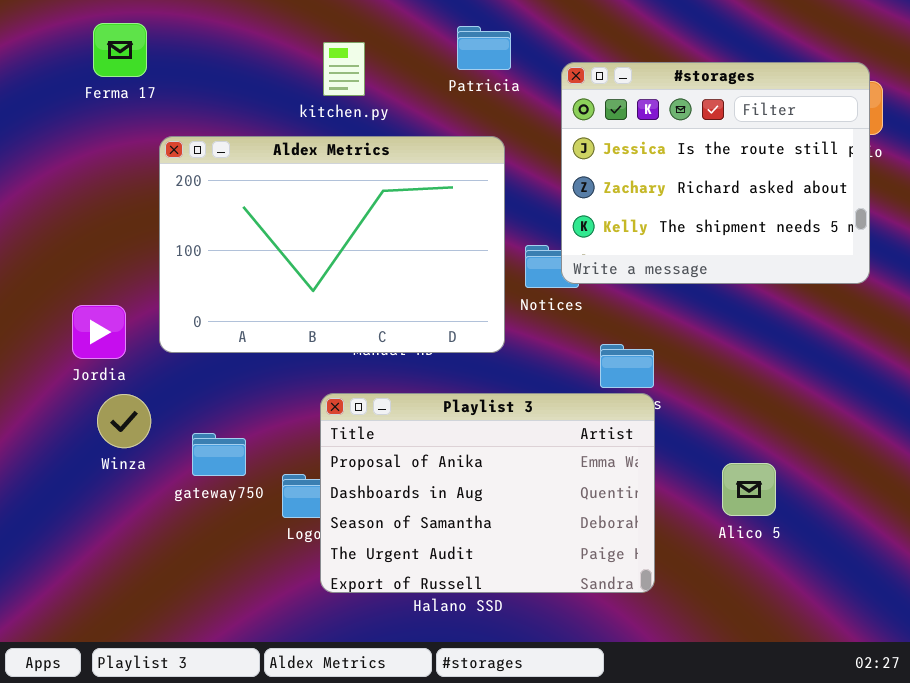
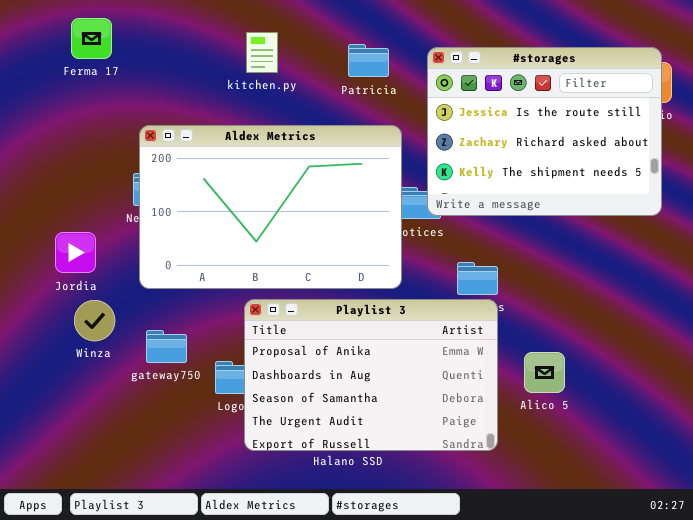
Patricia: [457,26,511,70] -> [348,44,389,77], moved
Aldex Metrics: [159,136,505,353] -> [139,125,402,289], moved
Alico 5: [722,463,776,516] -> [524,352,565,393], moved

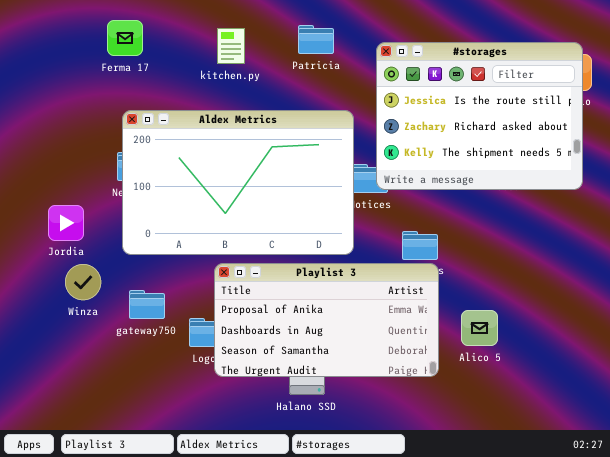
Ferma 17: [71,18,112,59] -> [107,20,143,56], moved
Patricia: [348,44,389,77] -> [298,25,334,54], moved
Playlist 3: [244,299,498,451] -> [214,263,439,377], resized

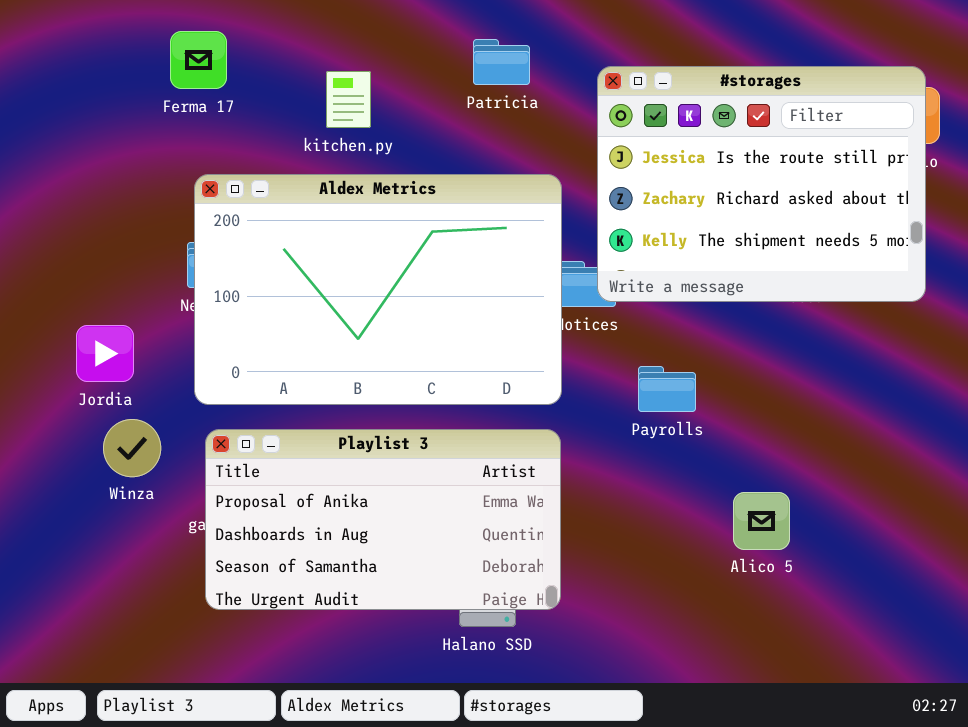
kitchen.py: [217,28,245,64] -> [326,71,371,128], moved
Playlist 3: [214,263,439,377] -> [205,429,561,610], moved

